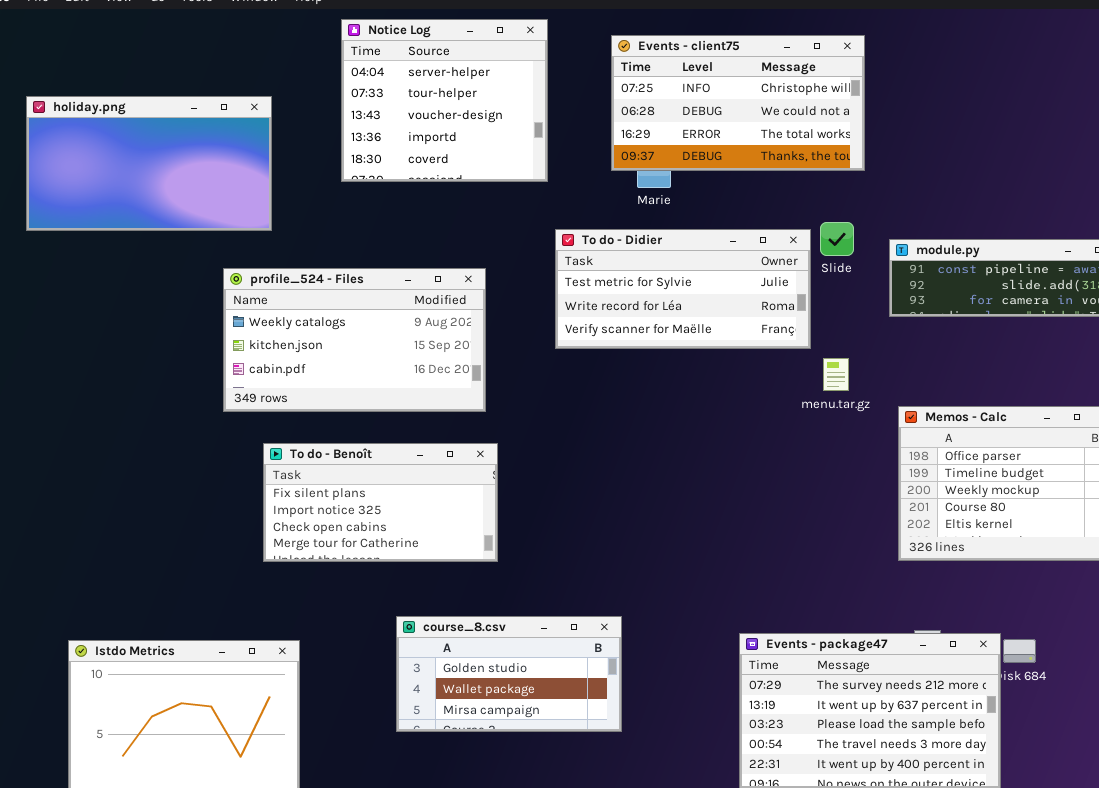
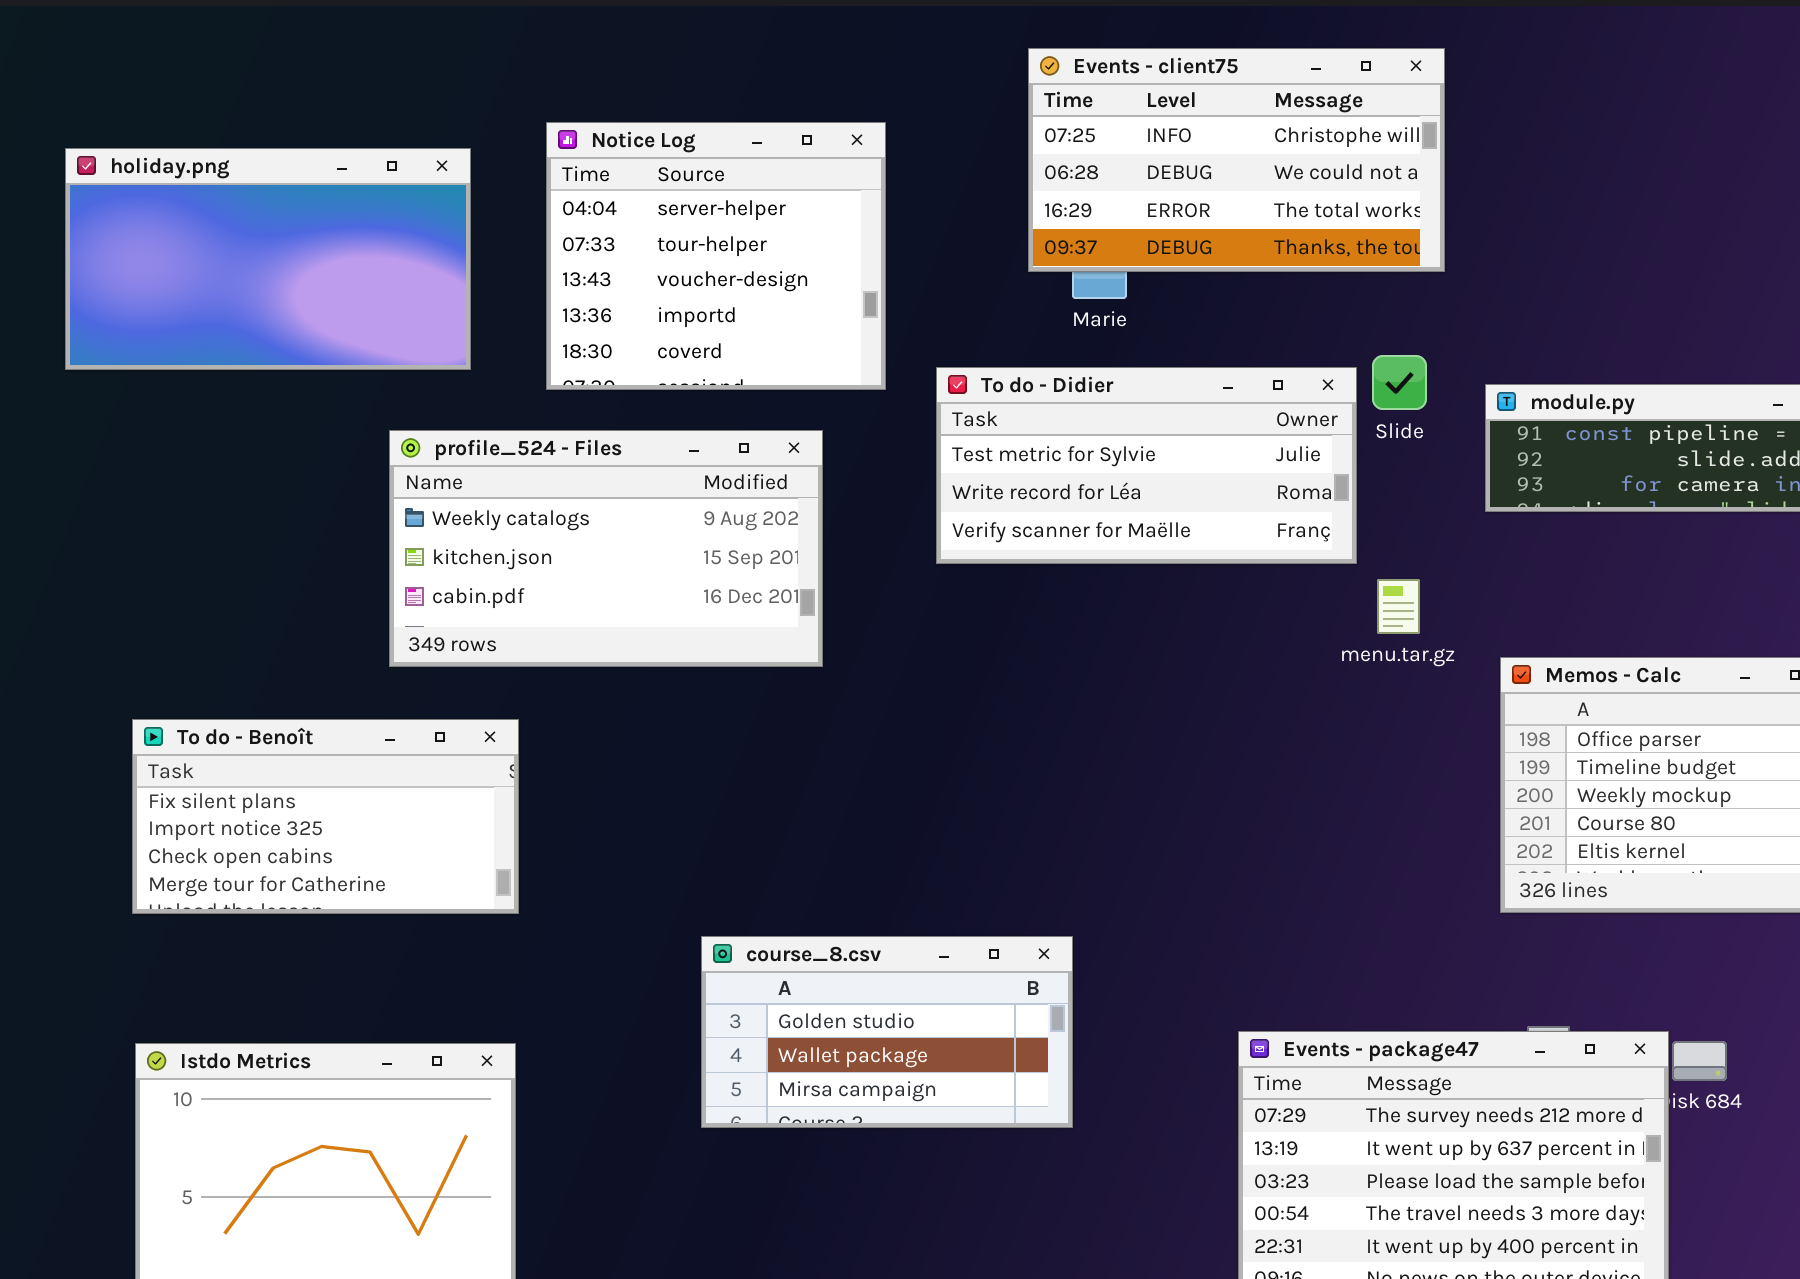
Notice Log: [341,19,548,182] -> [546,122,886,390], moved
To do - Benoît: [263,443,498,562] -> [132,719,519,914], moved
course_8.csv: [396,616,622,732] -> [701,936,1073,1128], moved

